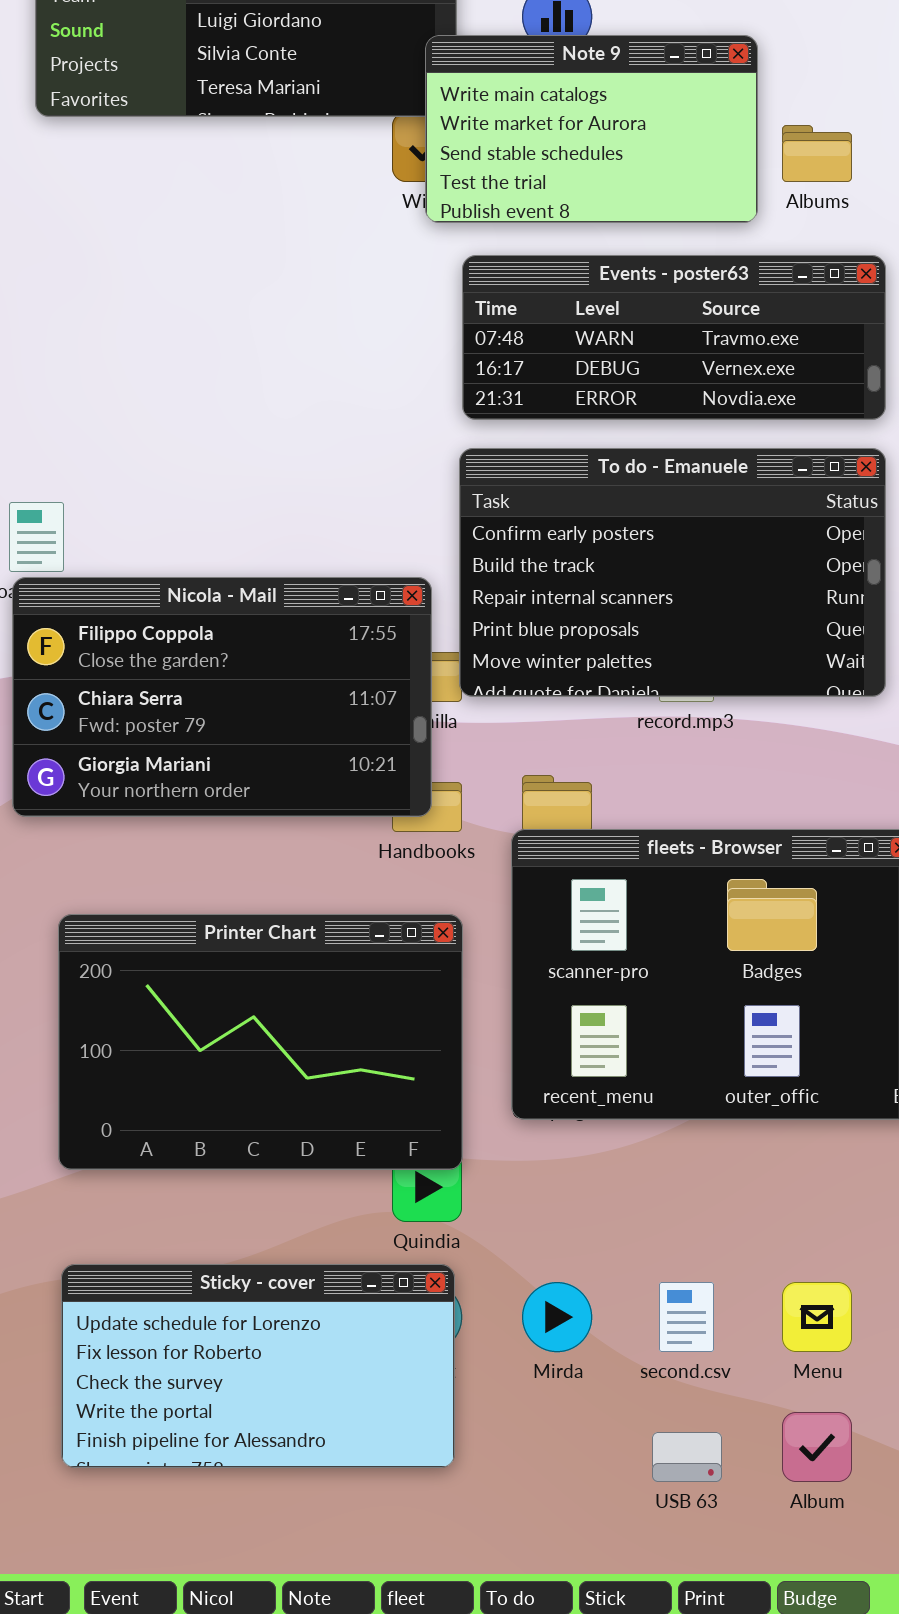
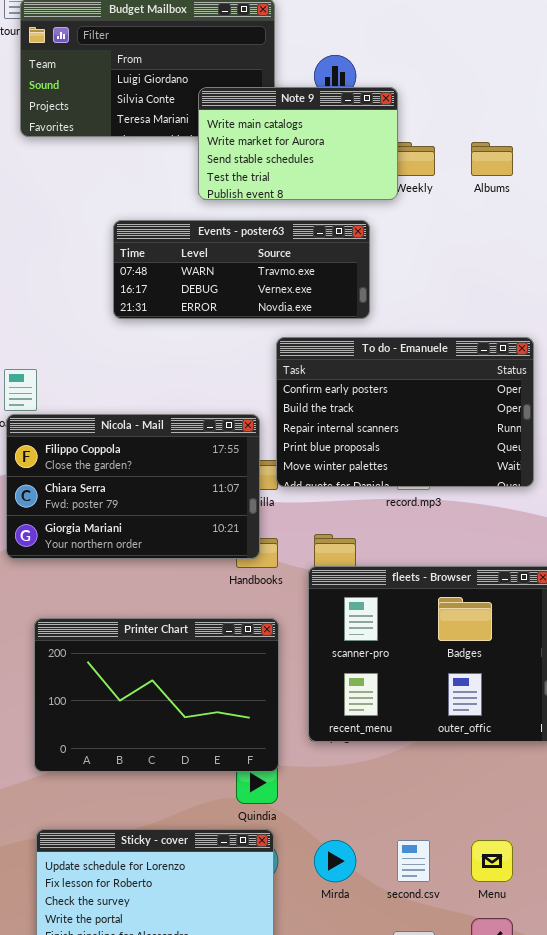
Note 9: [425,35,758,223] -> [198,87,398,200], moved
Events - poster63: [462,255,886,420] -> [113,220,370,319], moved

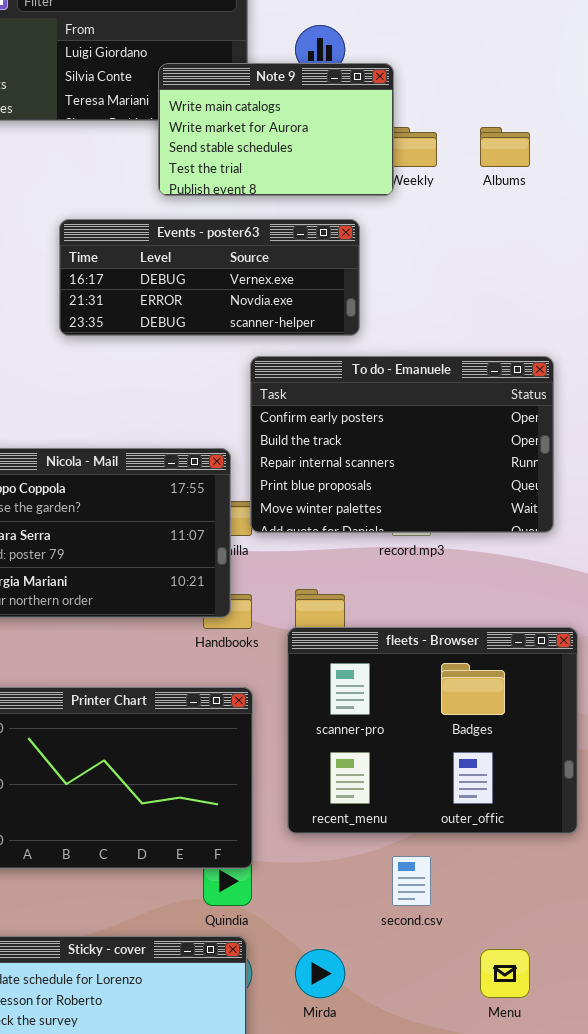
Events - poster63: [113,220,370,319] -> [59,219,360,336], scrolled down 1 row
second.csv: [397,840,430,882] -> [392,856,431,906], moved

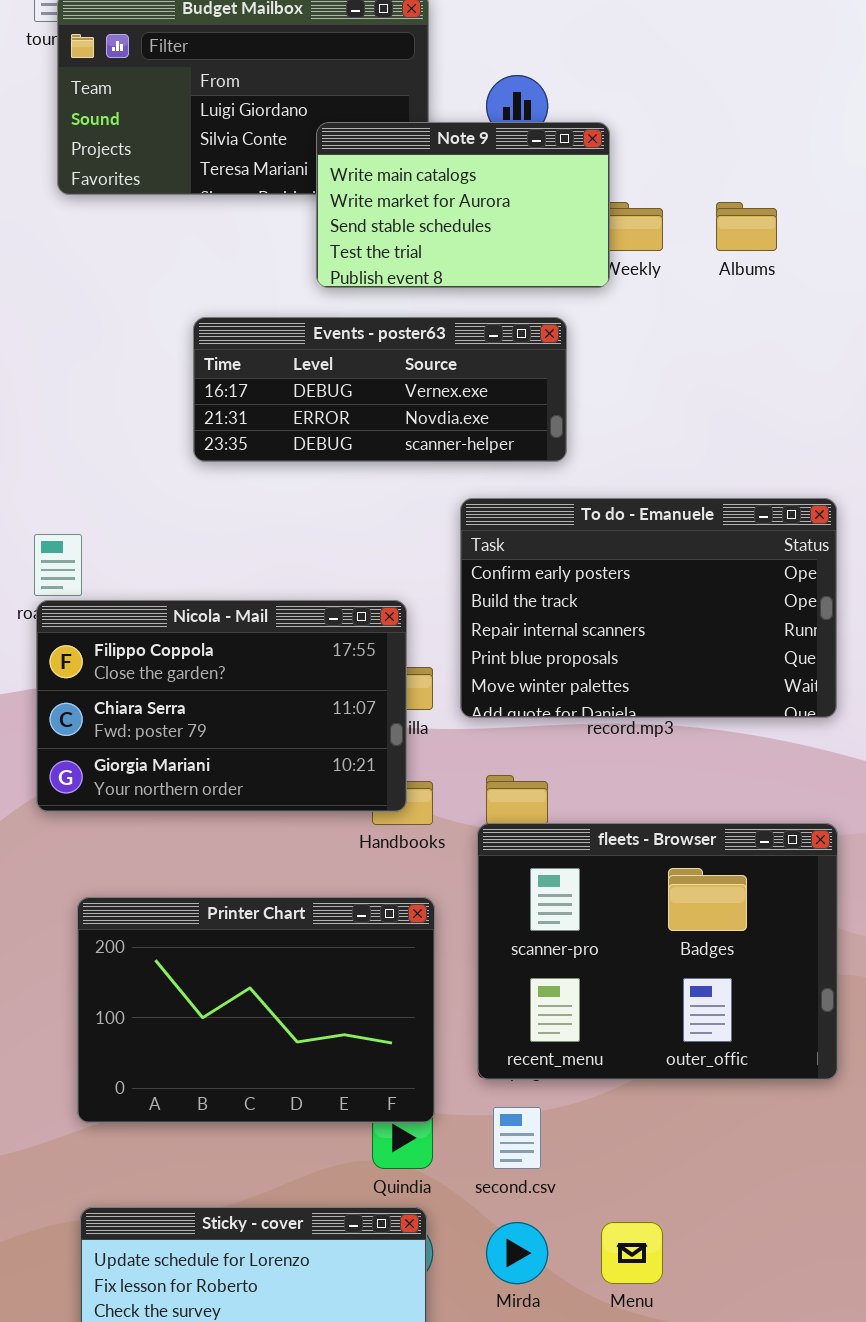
To do - Emanuele: [250,356,554,533] -> [460,498,837,718], moved
second.csv: [392,856,431,906] -> [493,1107,541,1169], moved
Menu: [480,949,530,998] -> [601,1222,663,1284], moved

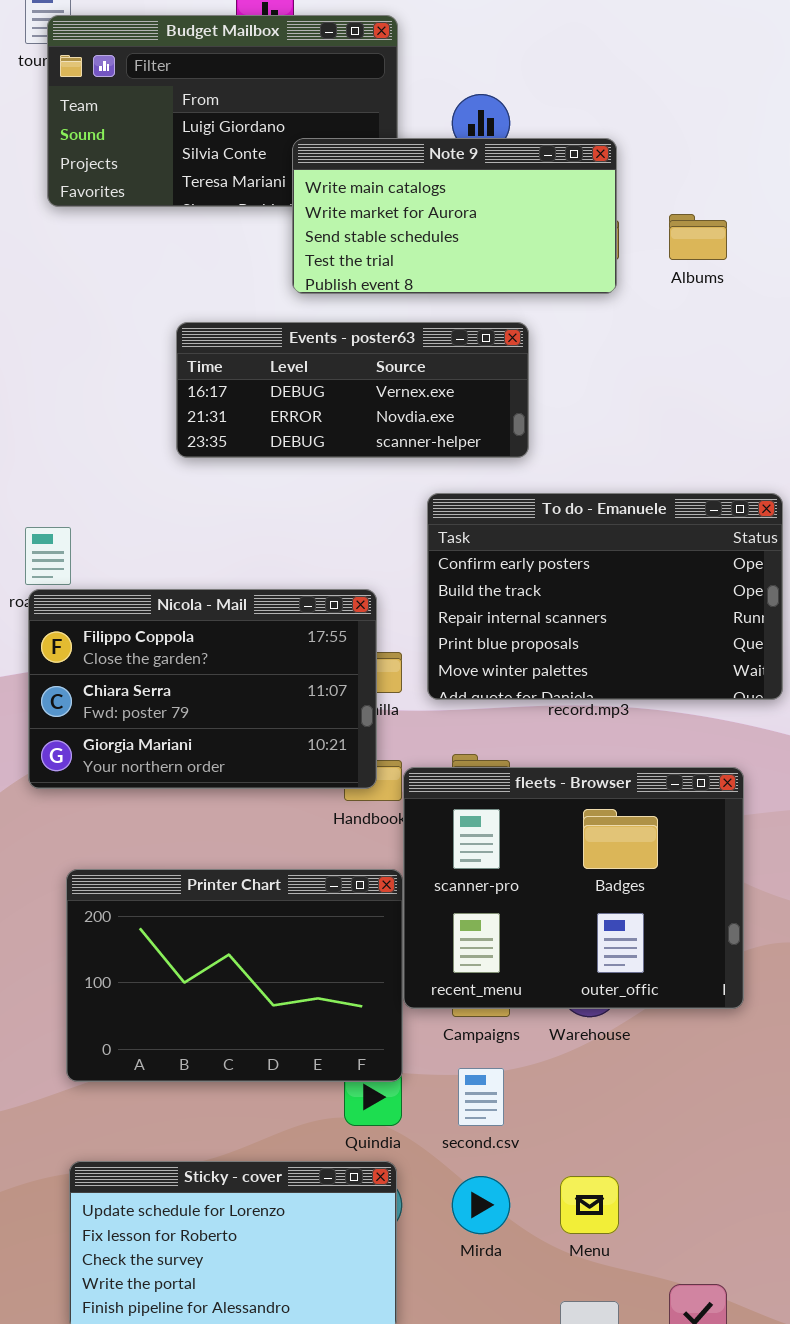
Note 9: [316,122,610,288] -> [292,138,617,294], resized
fleets - Browser: [477,823,838,1080] -> [403,767,744,1009], moved

